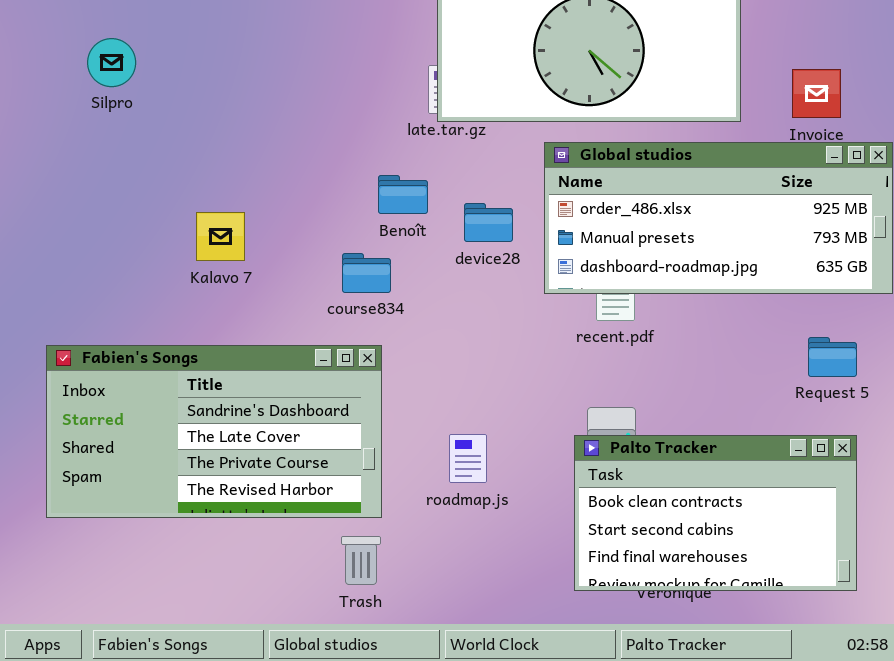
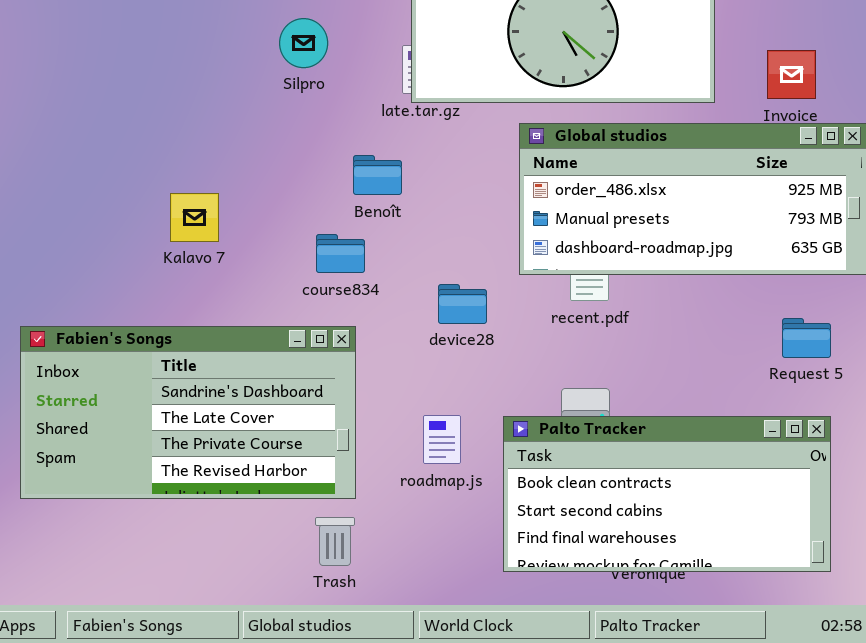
Silpro: [87,38,136,87] -> [279,18,328,68], moved
device28: [464,203,513,242] -> [438,284,487,324], moved
Palto Tracker: [574,435,857,591] -> [503,416,831,572], resized

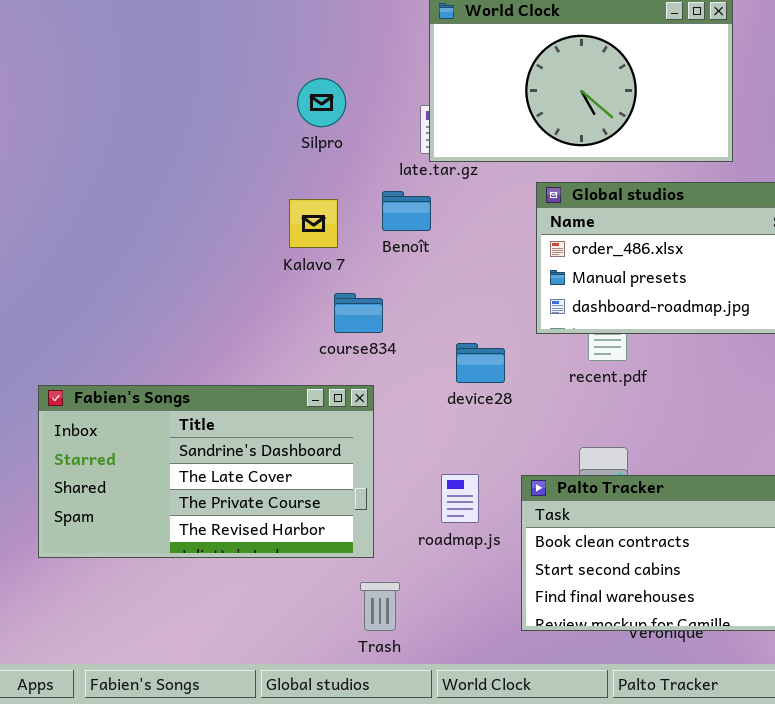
Benoît: [353,155,402,195] -> [382,191,431,231], moved
Kalavo 7: [170,193,219,242] -> [289,199,338,248], moved
Trash: [315,517,355,566] -> [360,582,400,631], moved

